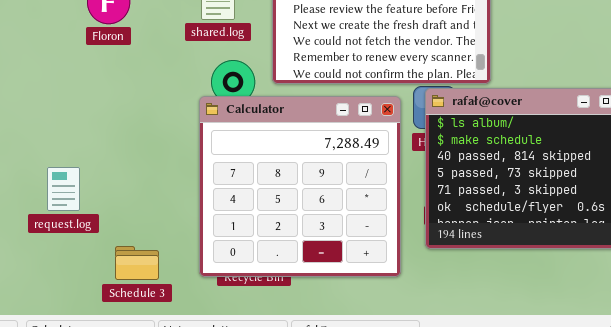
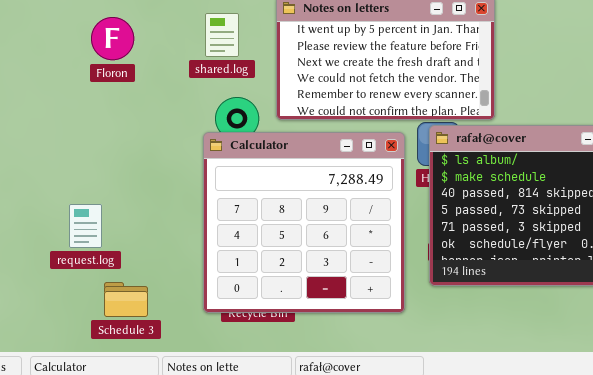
request.log: [47,167,80,211] -> [69,204,102,248], moved
Schedule 3: [115,246,159,280] -> [104,282,148,317], moved

